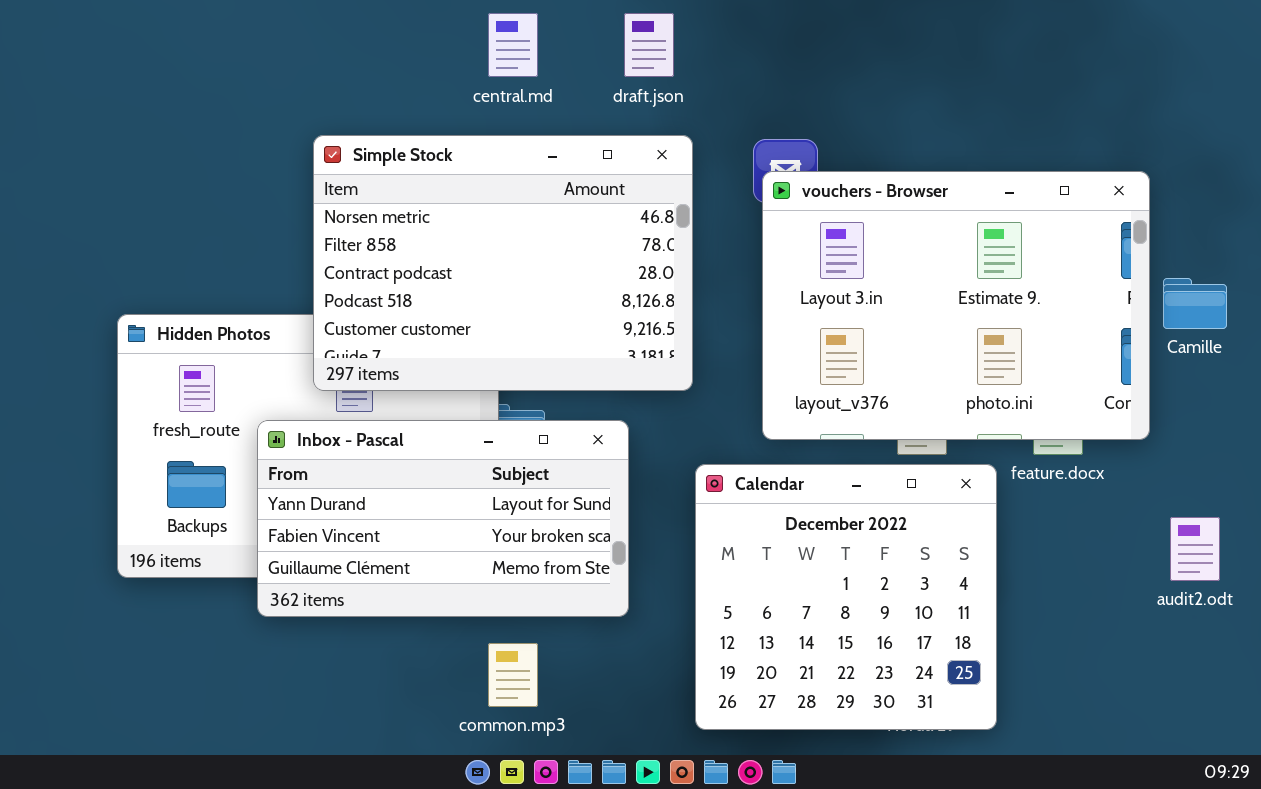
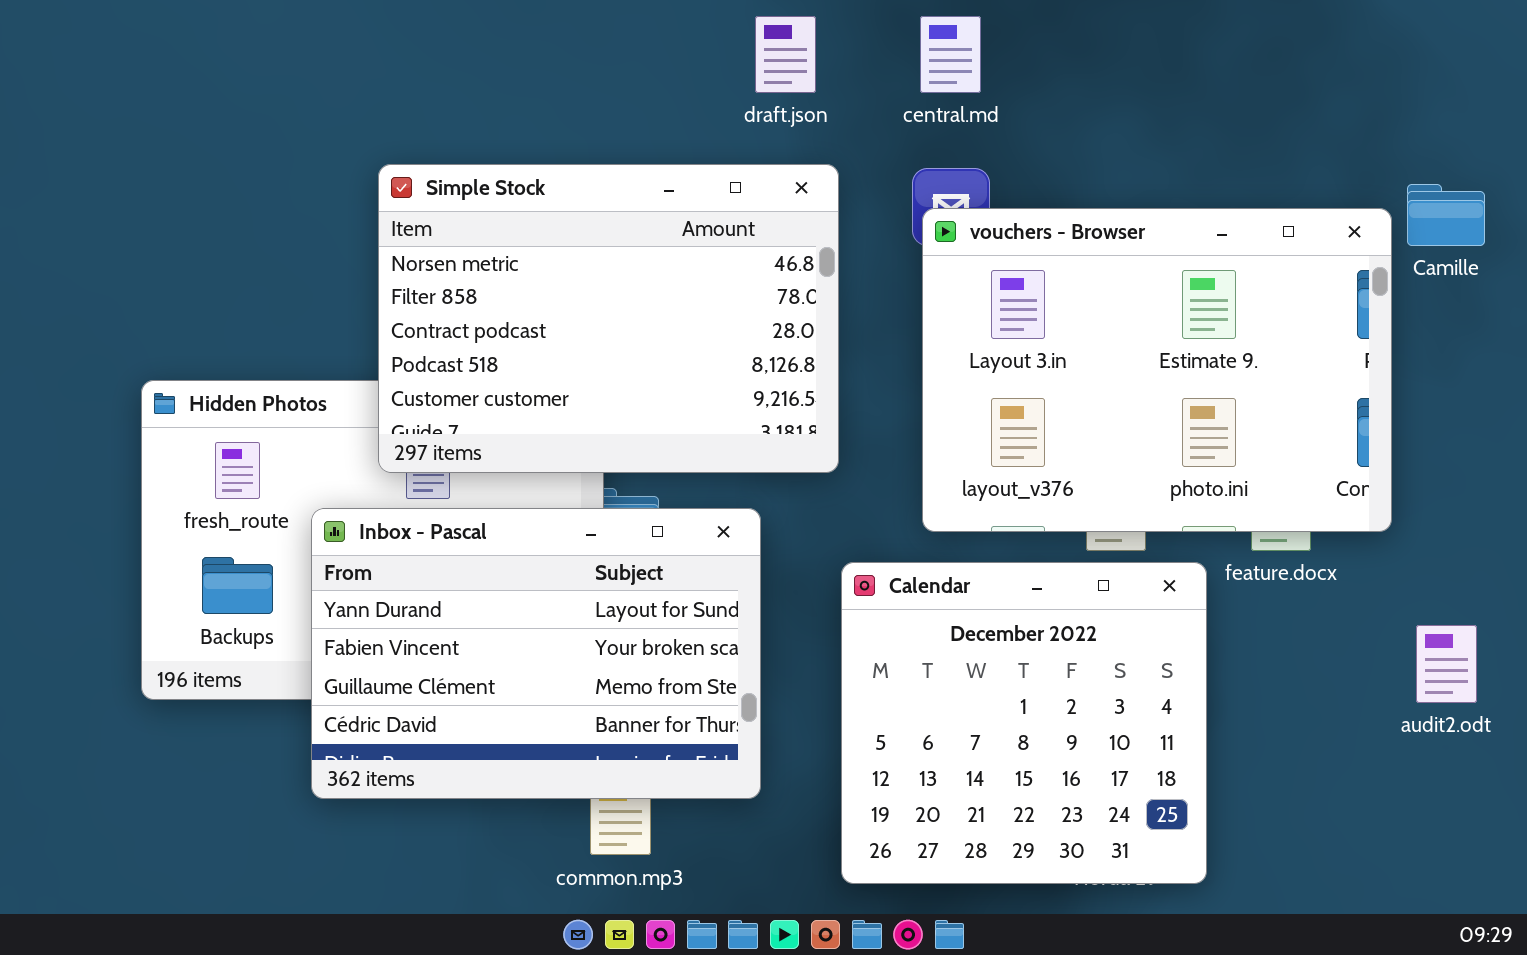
central.md: [488,13,538,77] -> [920,16,981,93], moved
Camille: [1163,278,1227,329] -> [1407,184,1485,246], moved
Inbox - Pascal: [257,420,629,617] -> [311,508,761,799], resized

